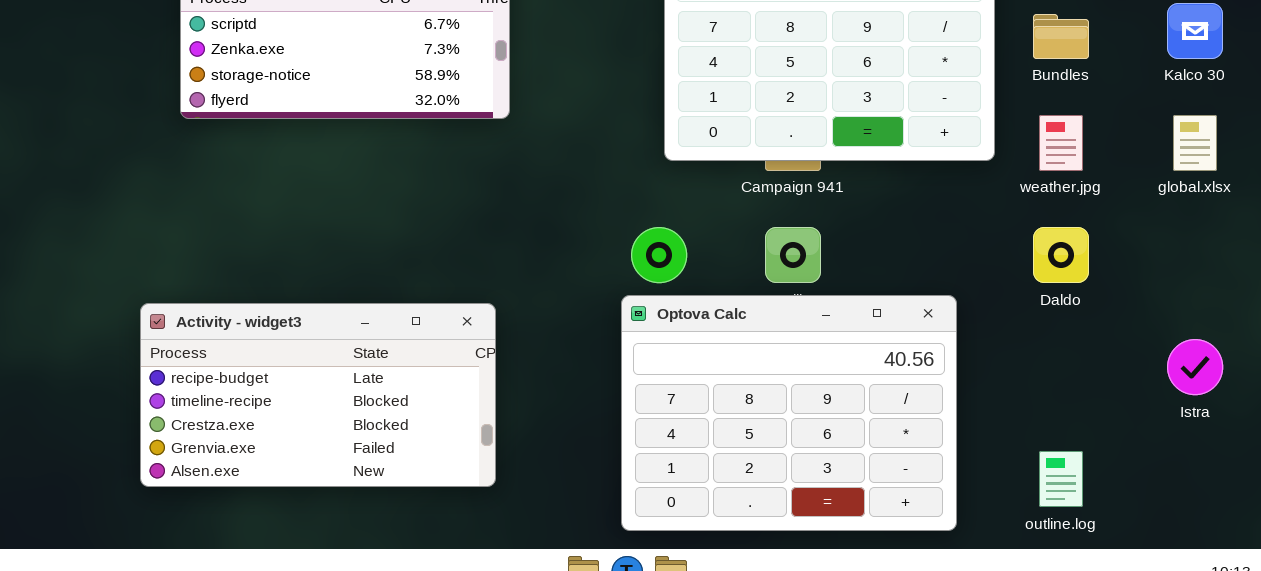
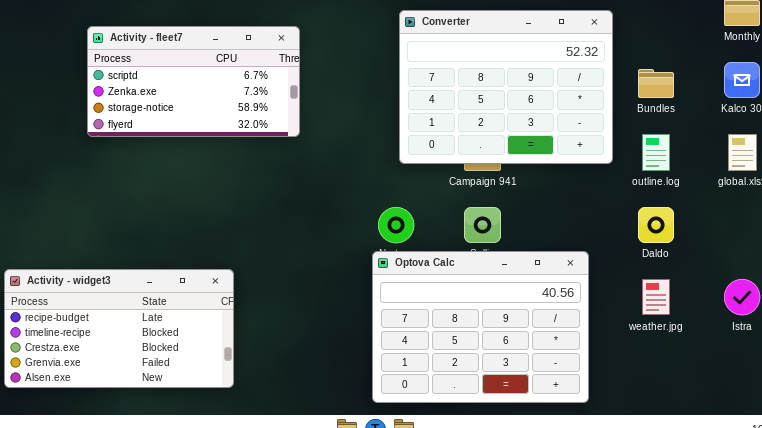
weather.jpg: [1039,115,1083,171] -> [642,279,670,315], moved
Activity - widget3: [140,303,496,487] -> [4,269,234,388], moved
outline.log: [1039,451,1083,507] -> [642,134,670,171], moved

